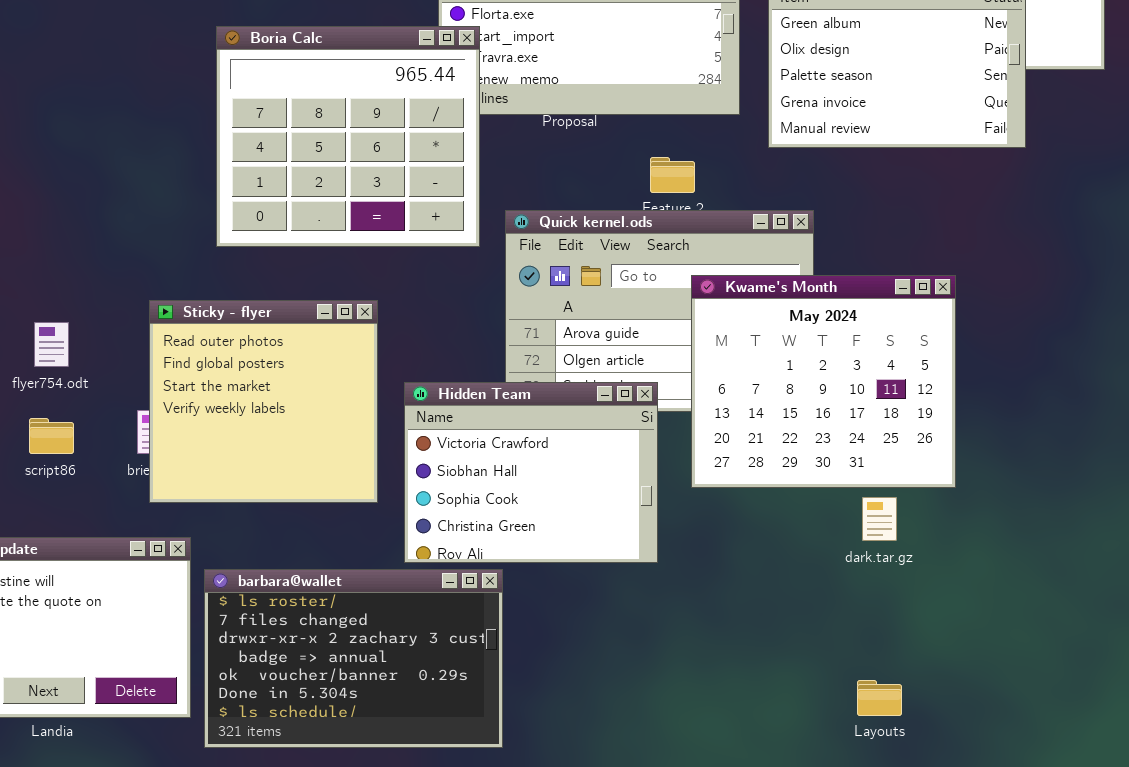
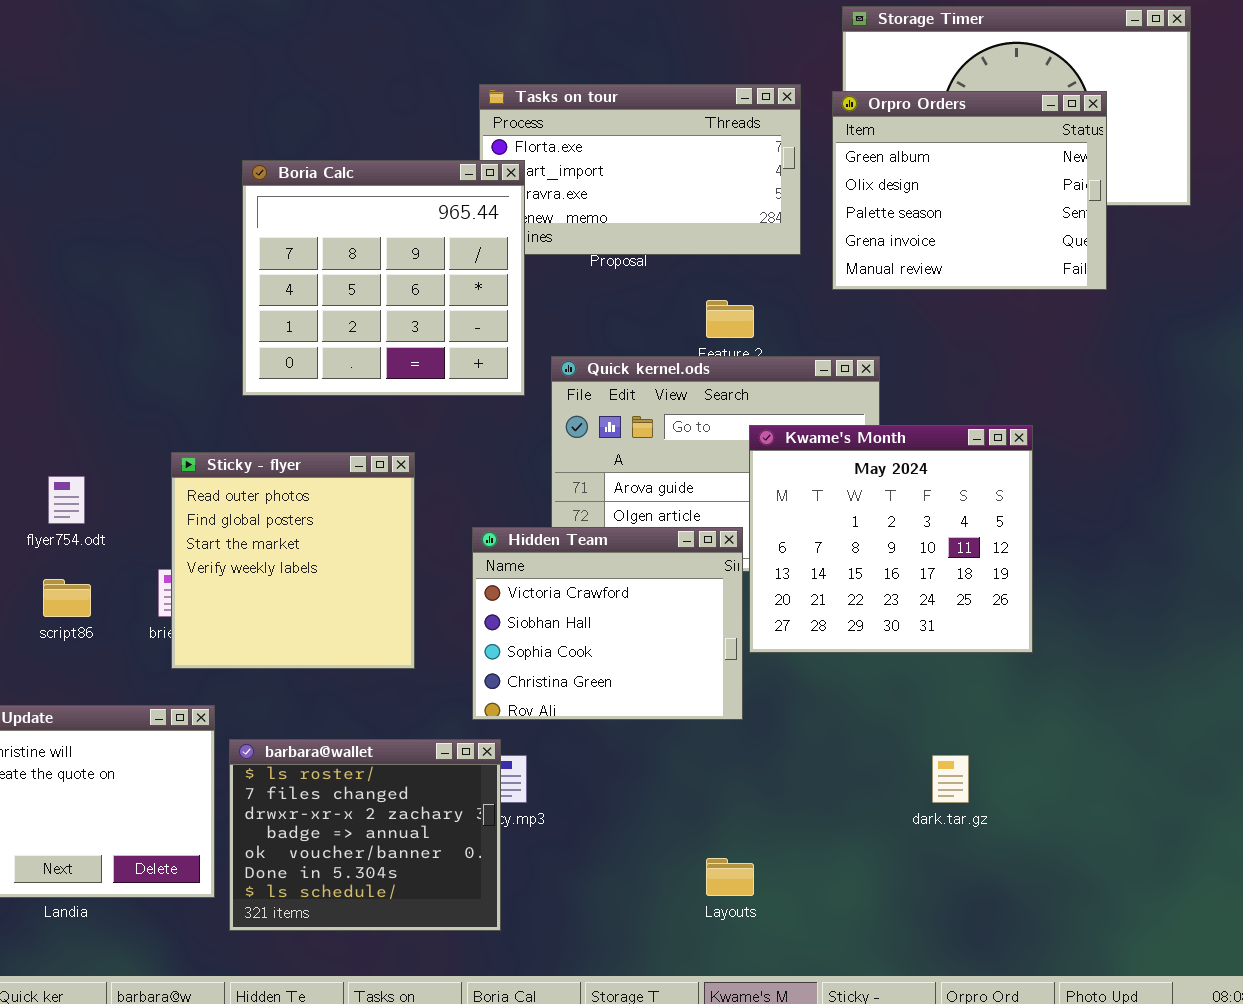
Hidden Team: [404,382,658,563] -> [472,527,743,720], moved
dark.tar.gz: [862,497,897,541] -> [932,755,969,803], moved
barbara@wallet: [204,569,503,748] -> [229,739,501,931], resized
Layouts: [857,680,902,716] -> [706,858,754,896], moved

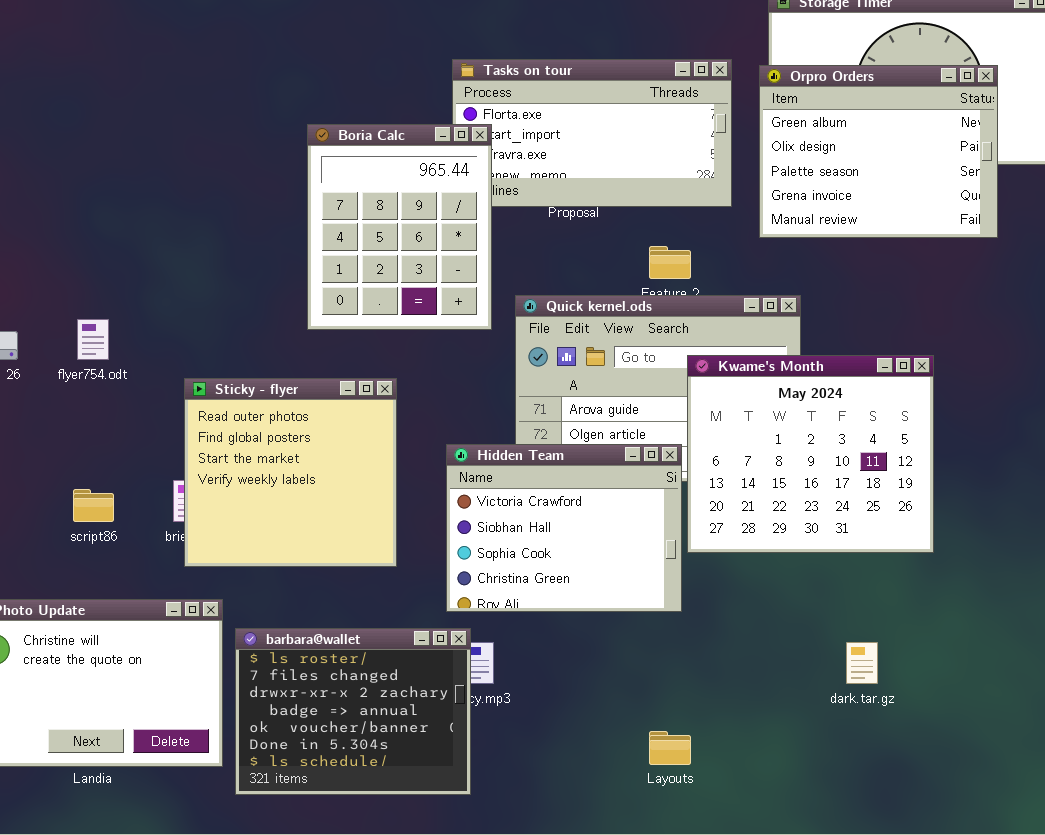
Boria Calc: [242,160,525,396] -> [307,124,492,330], resized
flyer754.odt: [48,476,85,524] -> [77,319,109,360], moved

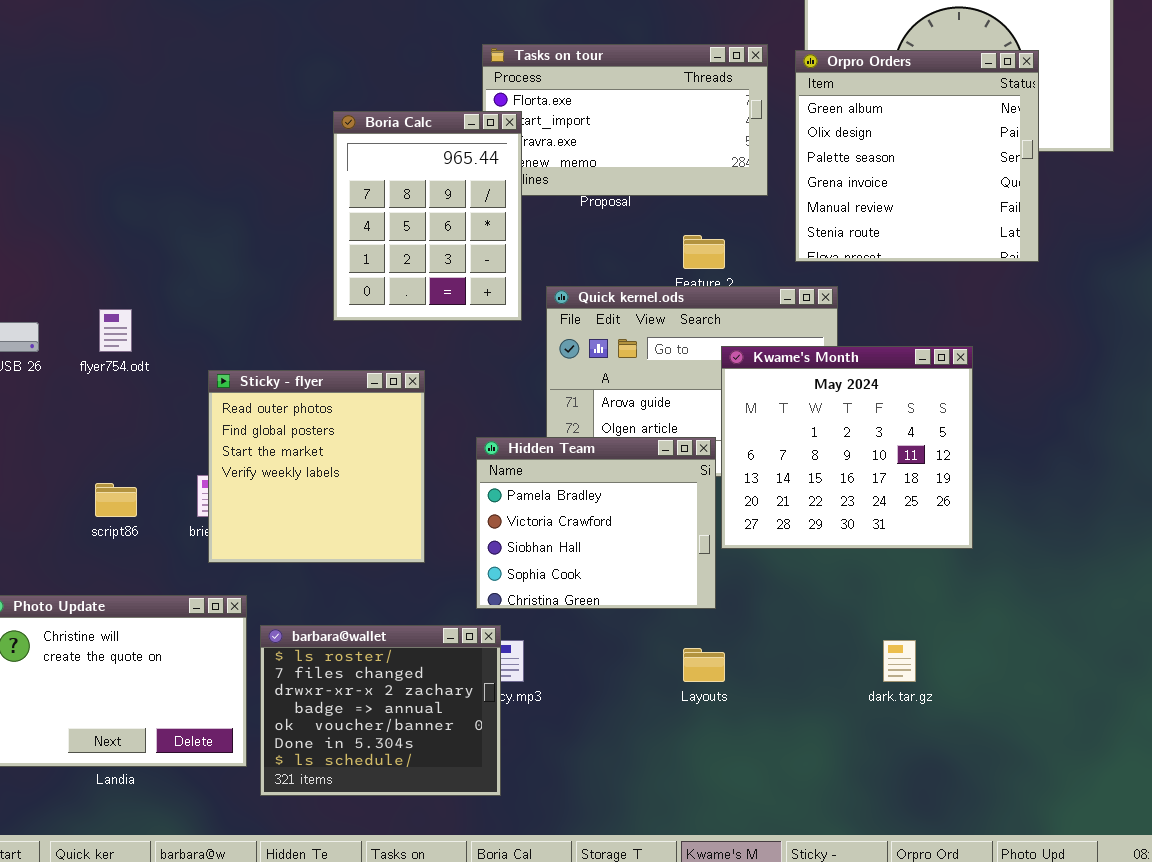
Orpro Orders: [759,65,998,238] -> [795,50,1039,262], resized
Hidden Team: [446,444,682,612] -> [476,437,716,609], scrolled up 1 row
Layouts: [649,731,691,765] -> [683,648,725,682], moved

